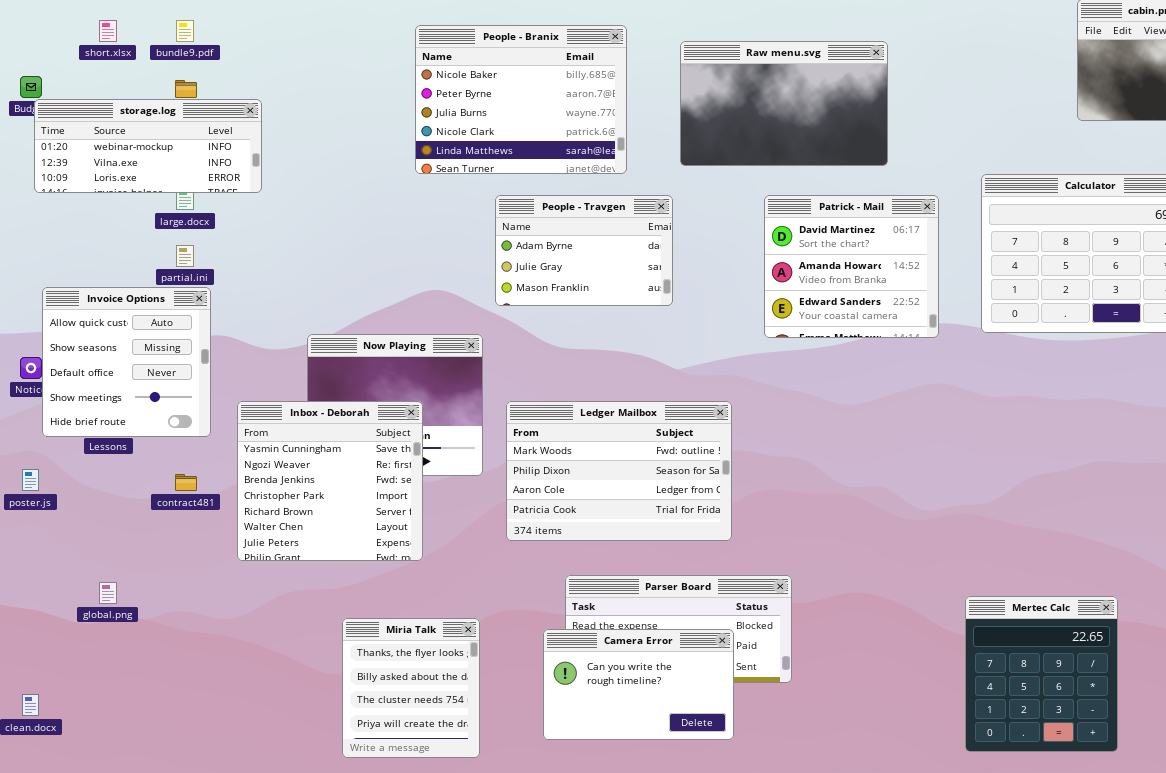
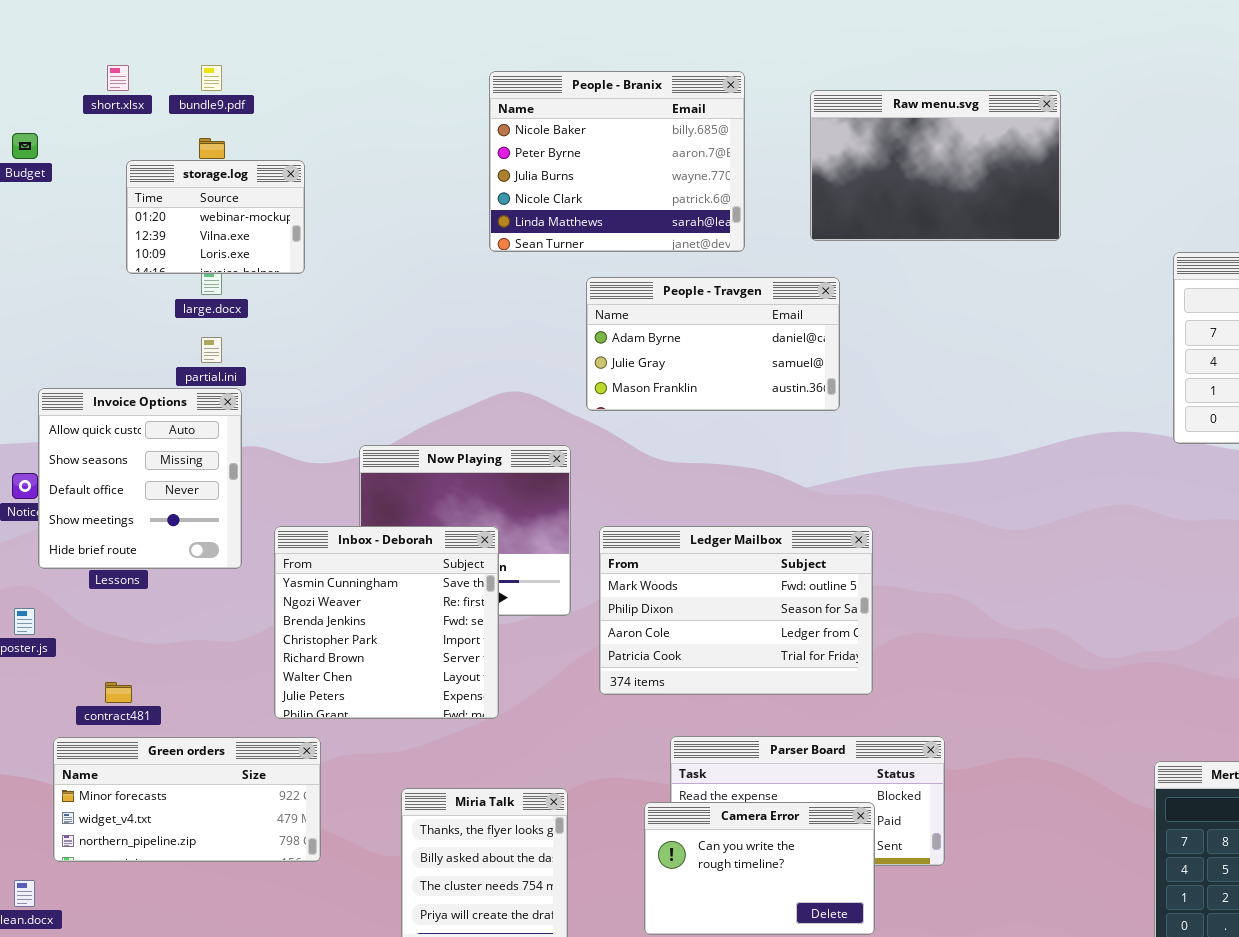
storage.log: [34,99,262,193] -> [126,160,305,274], resized
Patrick - Mail: [764,195,939,338] -> none, closed
People - Travgen: [495,195,673,306] -> [586,277,840,411], resized
contract481: [175,474,197,491] -> [105,682,132,703], moved
Green orders: none -> [53,737,321,862], opened

